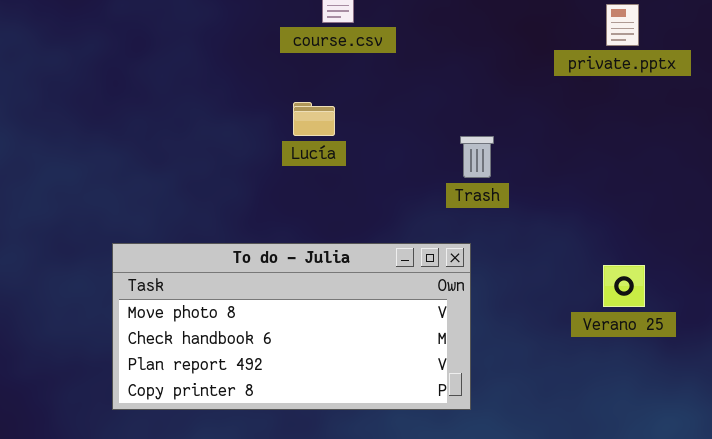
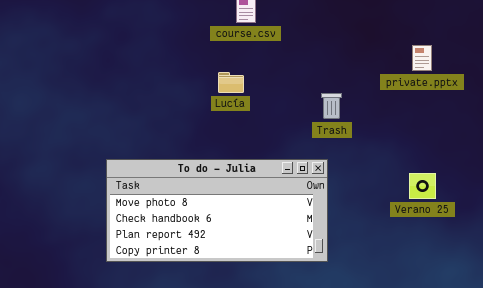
private.pptx: [606,4,639,46] -> [412,45,432,71], moved

